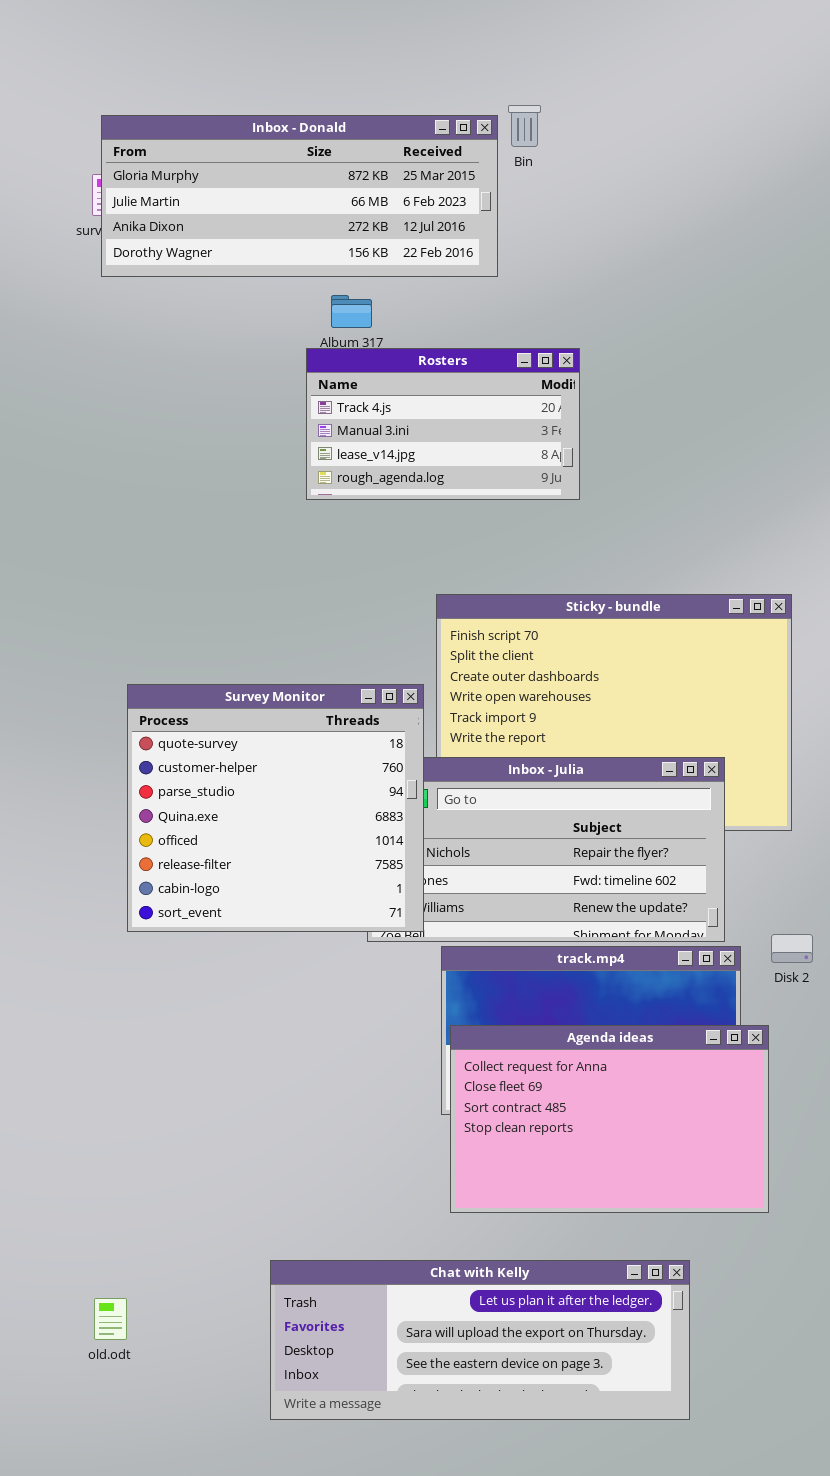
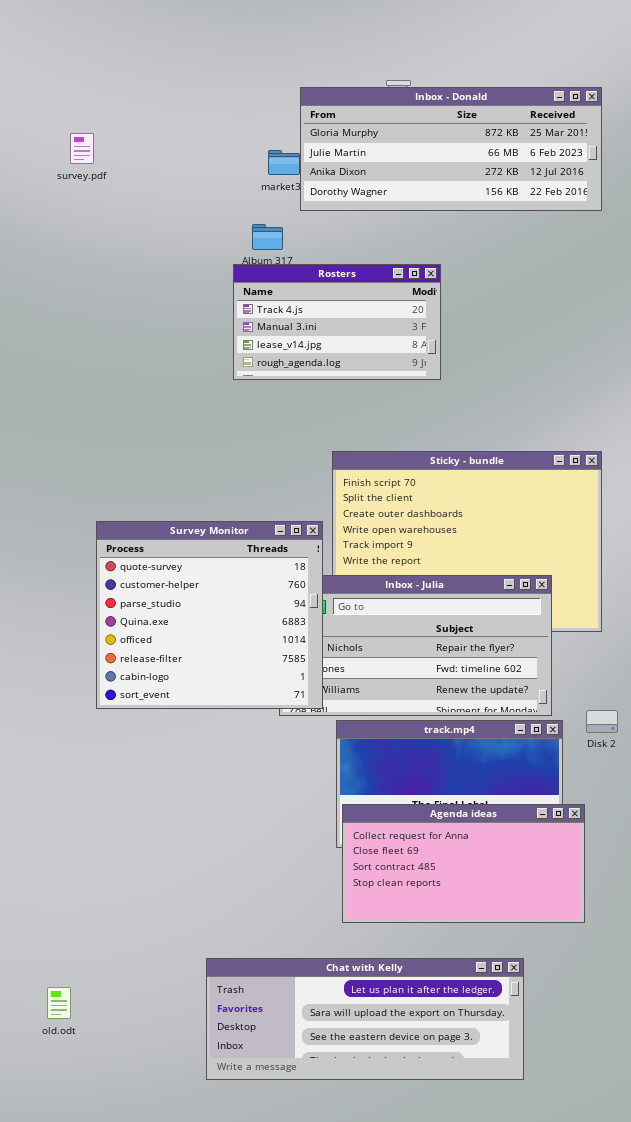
Inbox - Donald: [101,115,498,277] -> [300,87,602,211], moved
Agenda ideas: [450,1025,769,1213] -> [342,804,585,923], resized
old.odt: [94,1298,127,1340] -> [47,987,71,1019], moved

